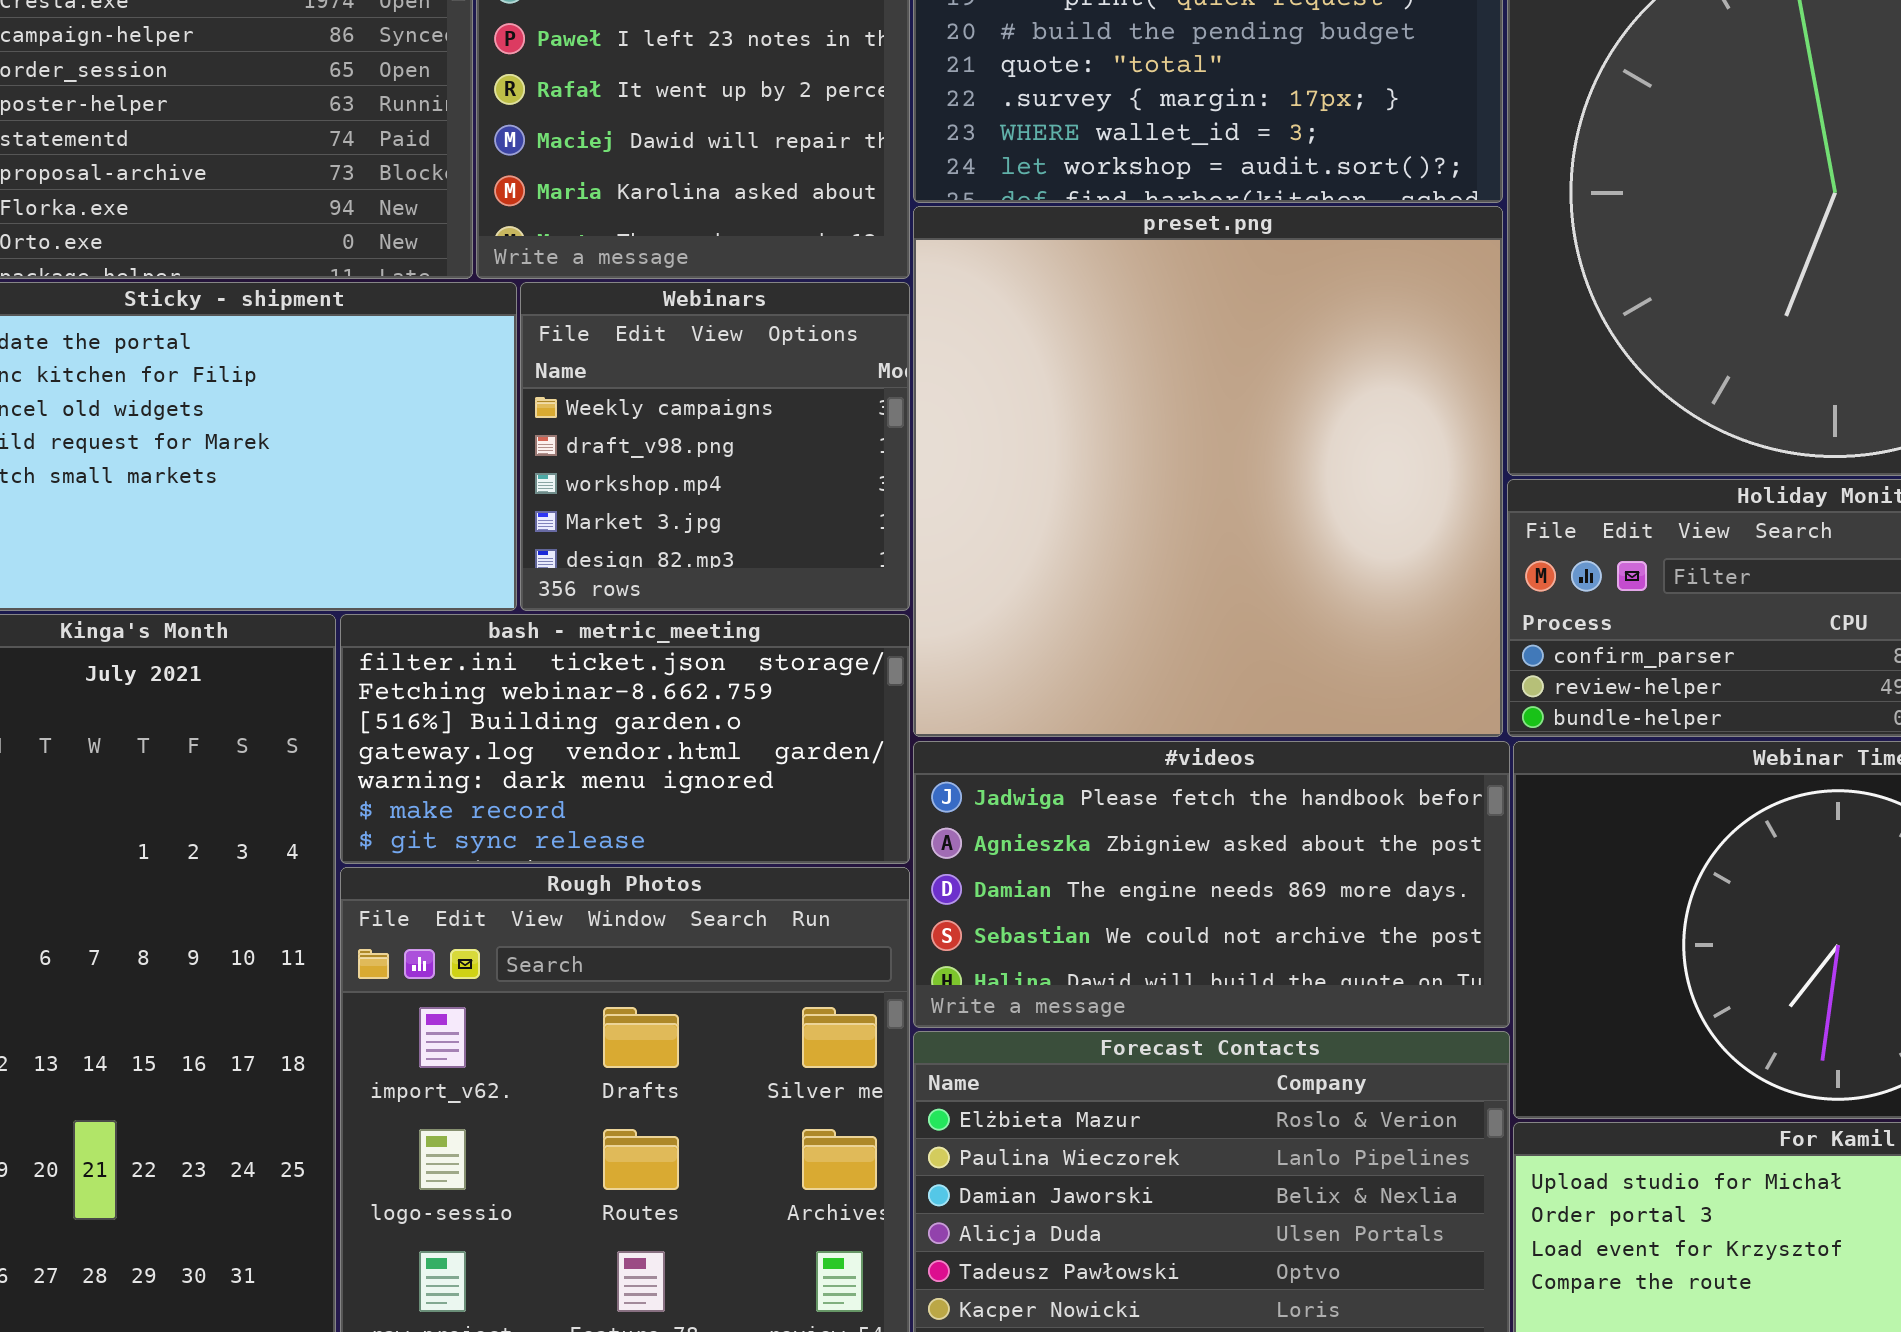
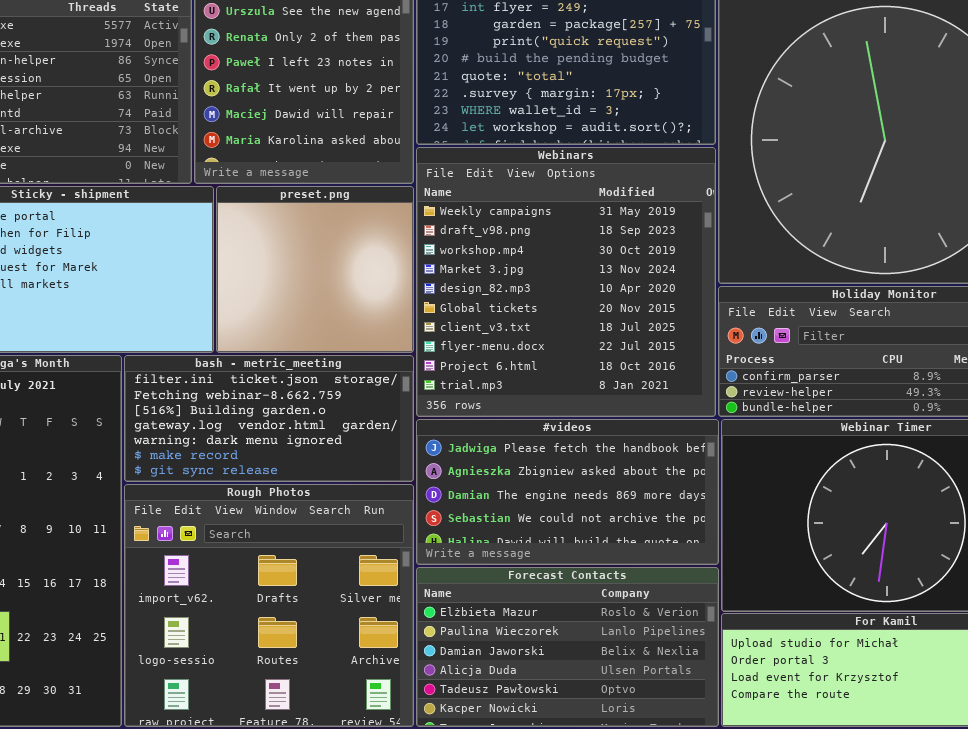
preset.png: [913,206,1503,737] -> [216,186,414,353], moved, resized
Webinars: [520,282,910,611] -> [416,147,716,417], moved, resized

